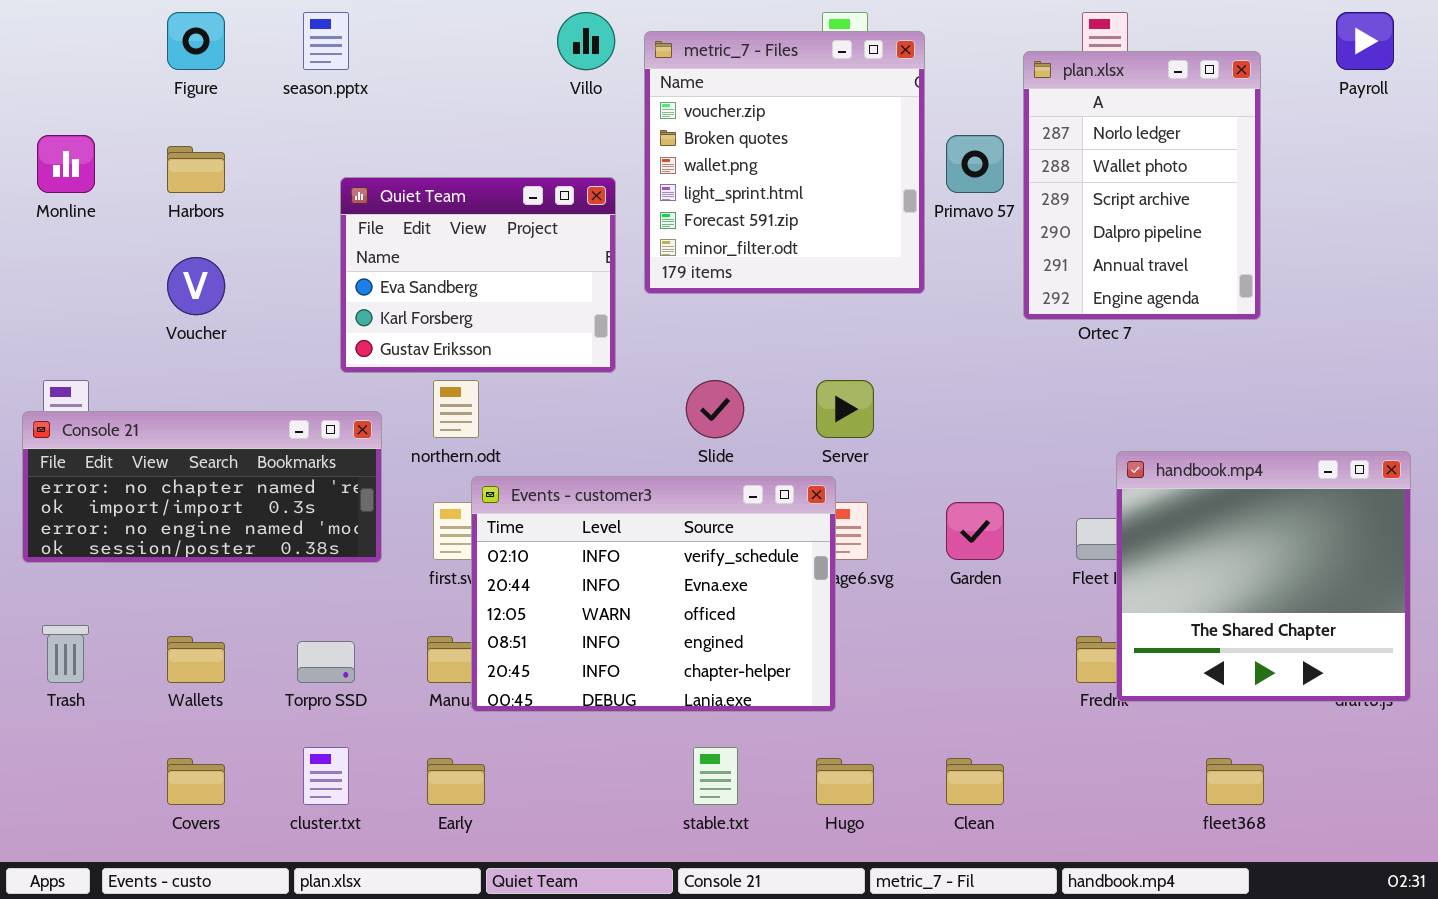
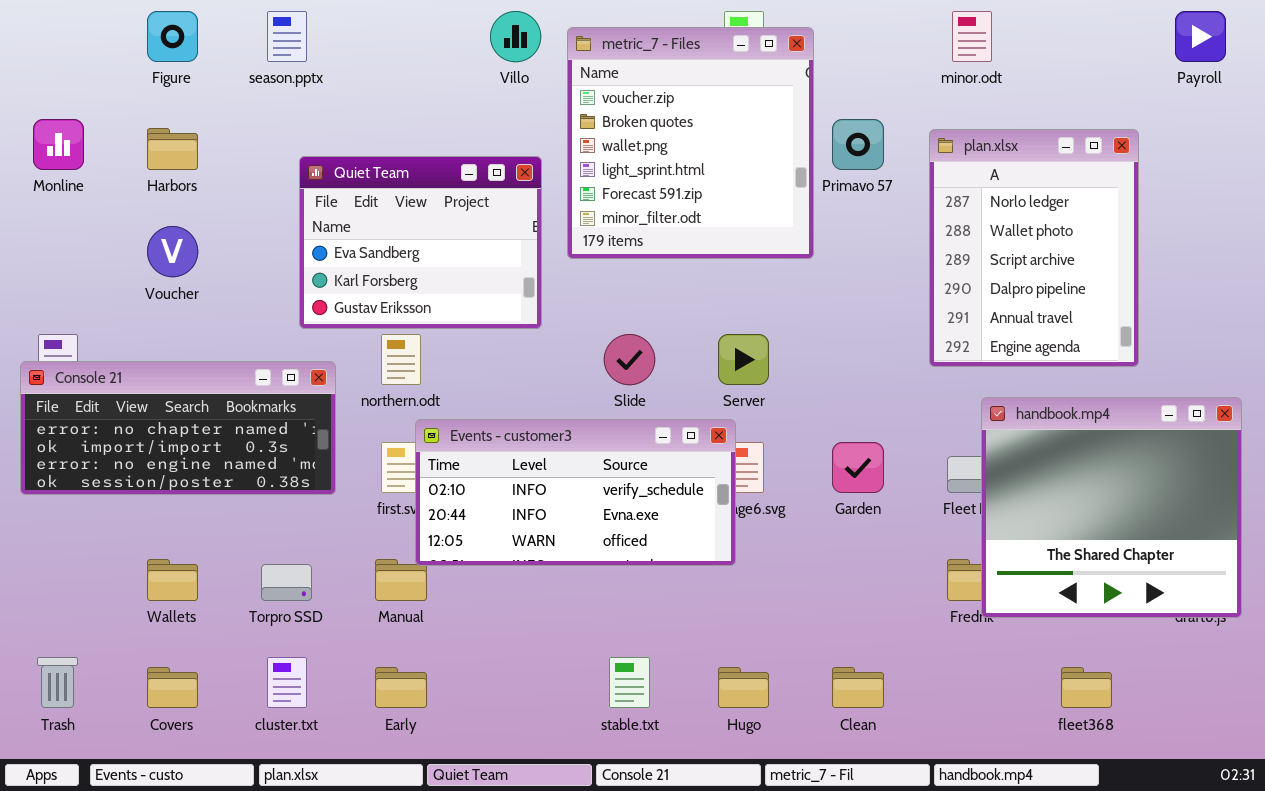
plan.xlsx: [1023,51,1261,320] -> [929,129,1139,367], moved
Events - customer3: [471,476,836,712] -> [415,419,736,566], resized
Trash: [42,625,89,683] -> [37,657,78,708], moved

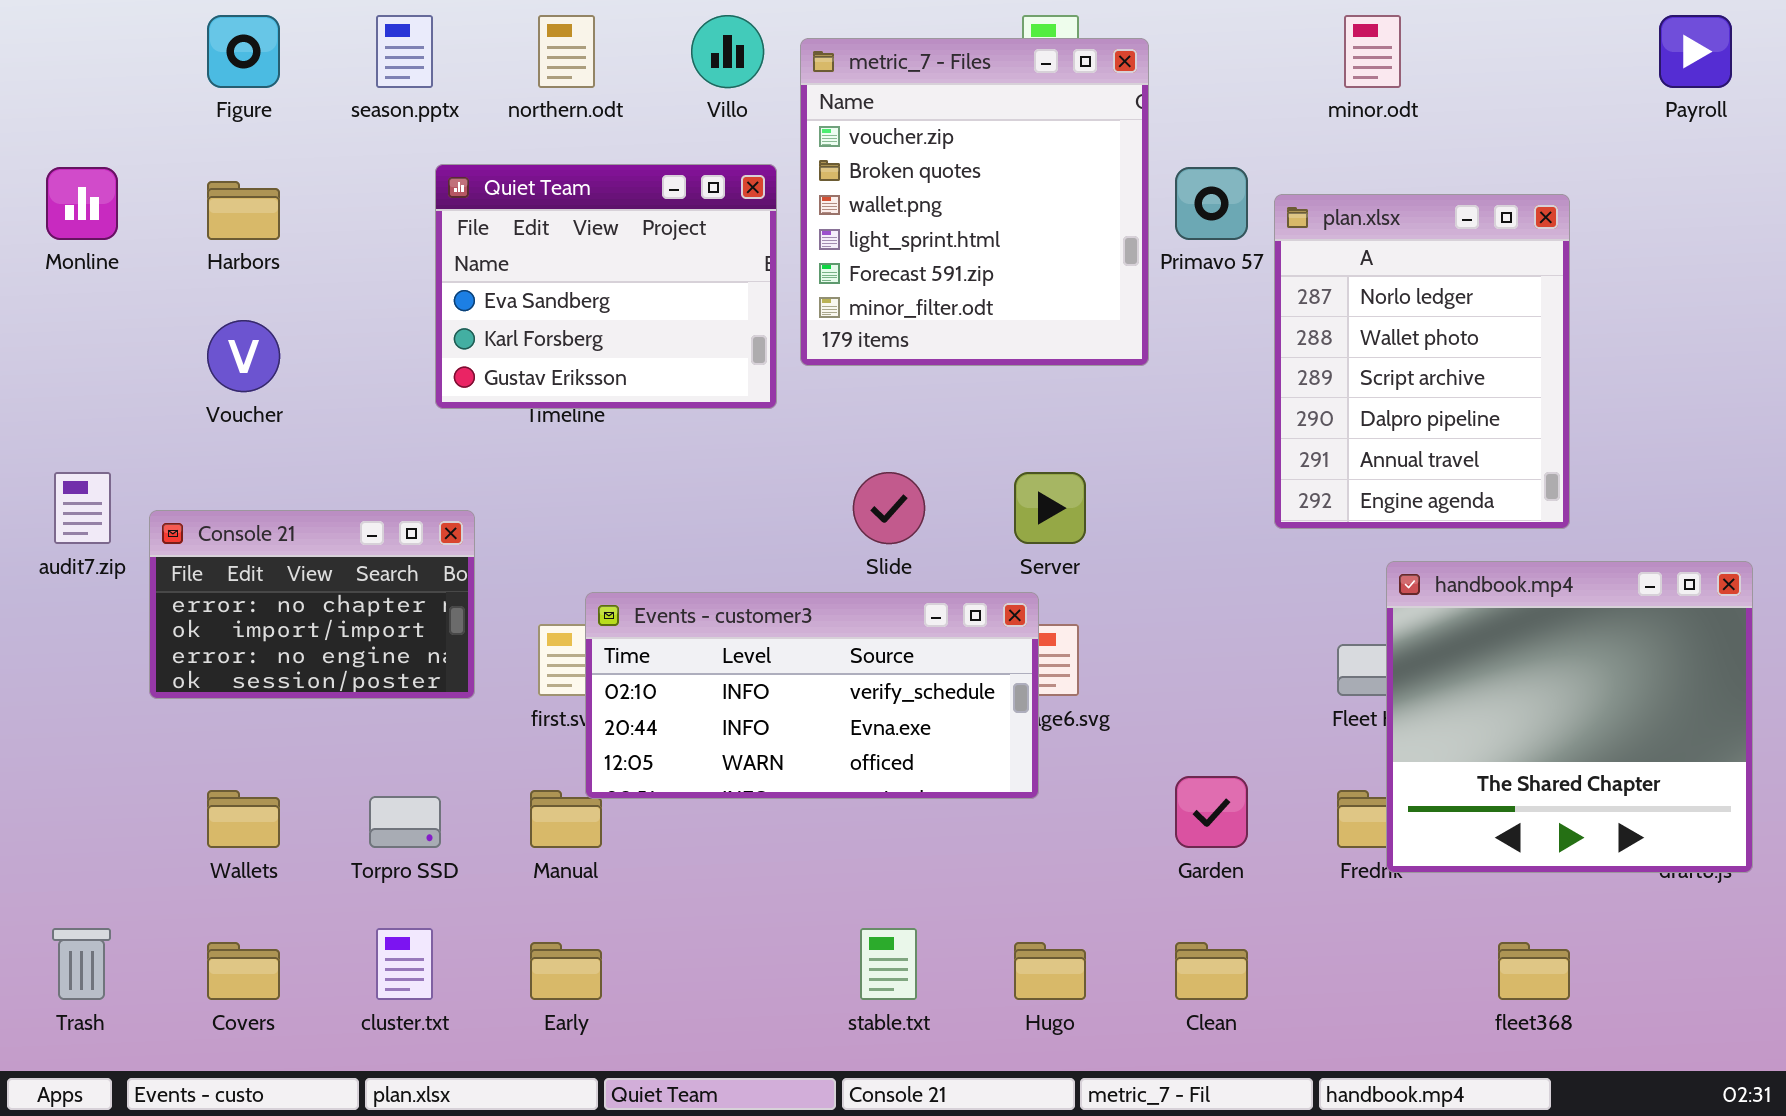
plan.xlsx: [929,129,1139,367] -> [1274,194,1570,529], moved
Quiet Team: [299,156,542,329] -> [435,164,777,409], moved
northern.odt: [381,334,421,385] -> [538,15,595,88], moved
Console 21: [20,361,336,495] -> [149,510,475,699], resized
Garden: [832,442,884,493] -> [1175,776,1248,848], moved

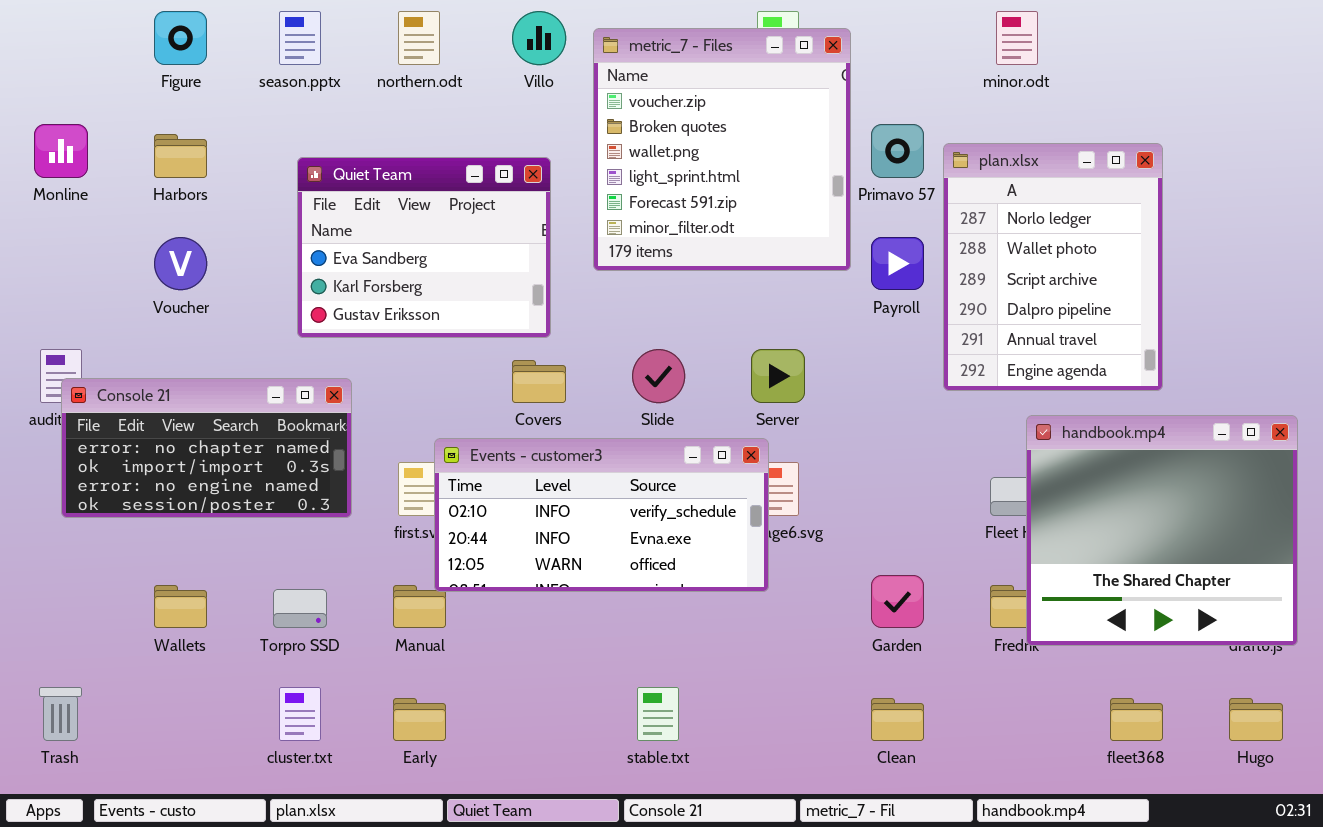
Payroll: [1659,15,1732,88] -> [871,237,924,290], moved
Quiet Team: [435,164,777,409] -> [297,157,551,338], moved
Console 21: [149,510,475,699] -> [61,378,352,518], resized
Covers: [207,942,280,1000] -> [512,360,566,403], moved
Hugo: [1014,942,1086,1000] -> [1229,698,1283,741], moved

